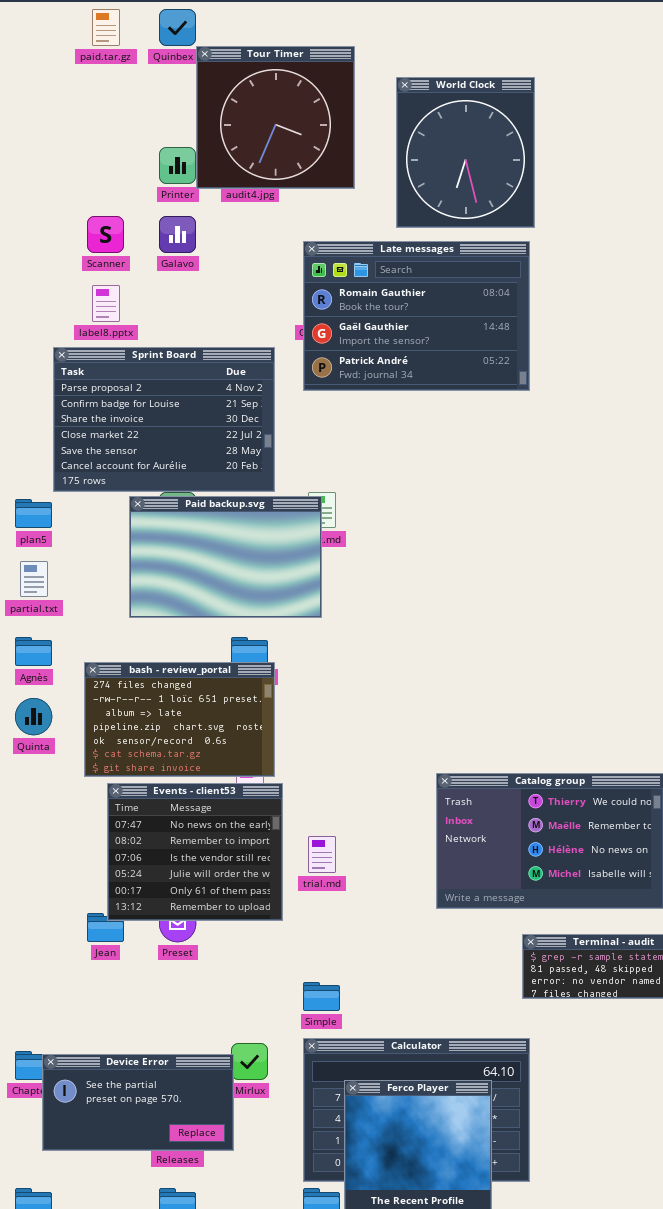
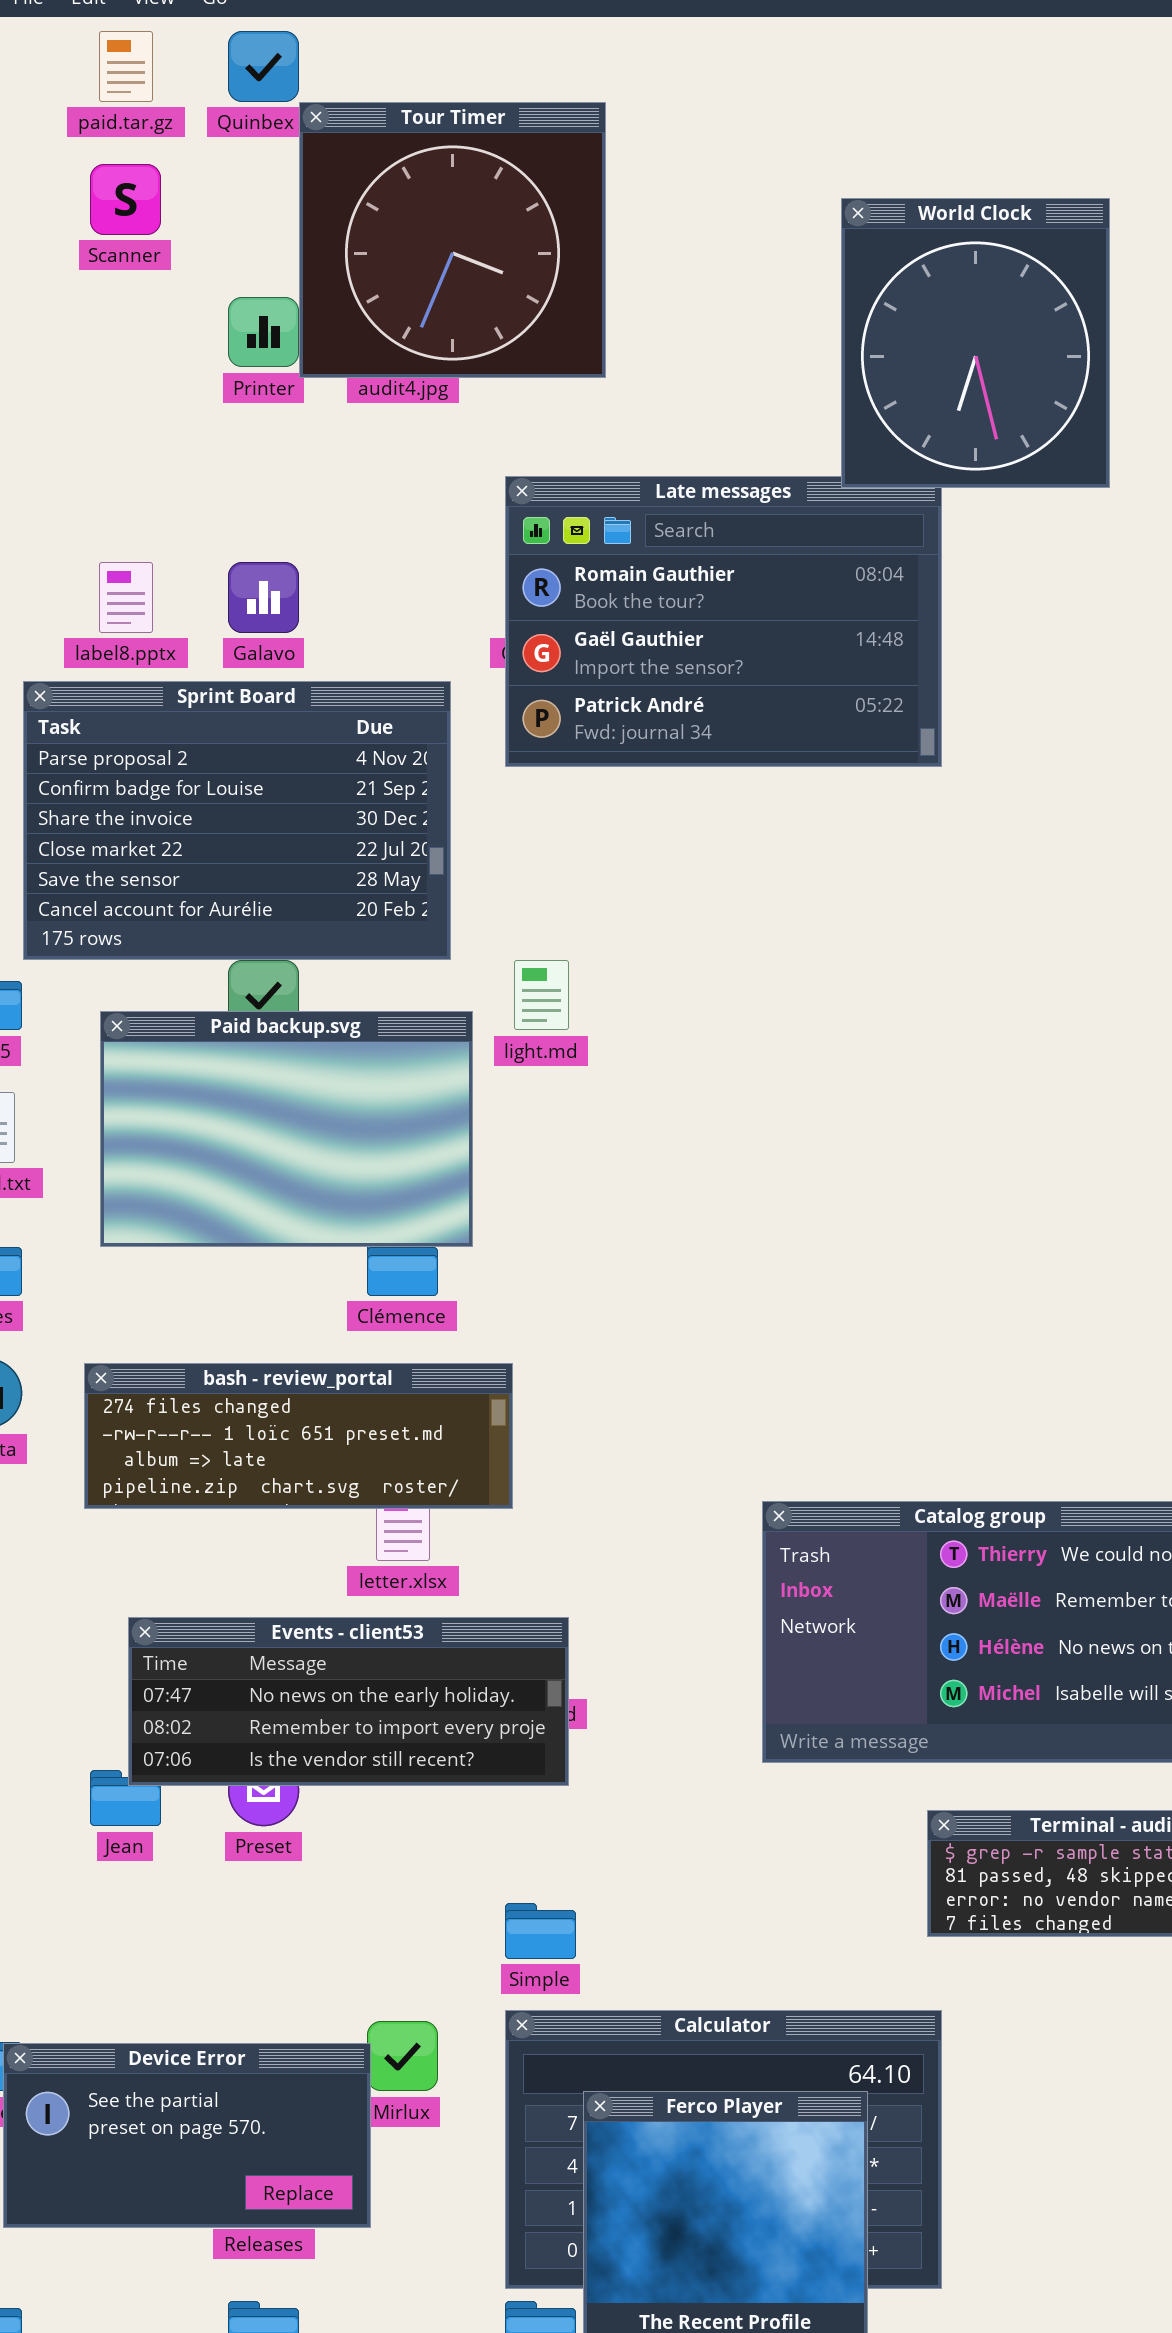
World Clock: [396,77,535,228] -> [841,198,1110,488], moved
Scanner: [87,216,124,253] -> [90,164,161,235], moved
Galavo: [159,216,196,253] -> [228,562,299,633], moved
Paid backup.svg: [129,496,322,618] -> [100,1011,473,1247], moved
bash - review_portal: [84,662,275,777] -> [84,1363,513,1509], resized
Events - client53: [107,783,283,921] -> [128,1617,569,1786], resized

